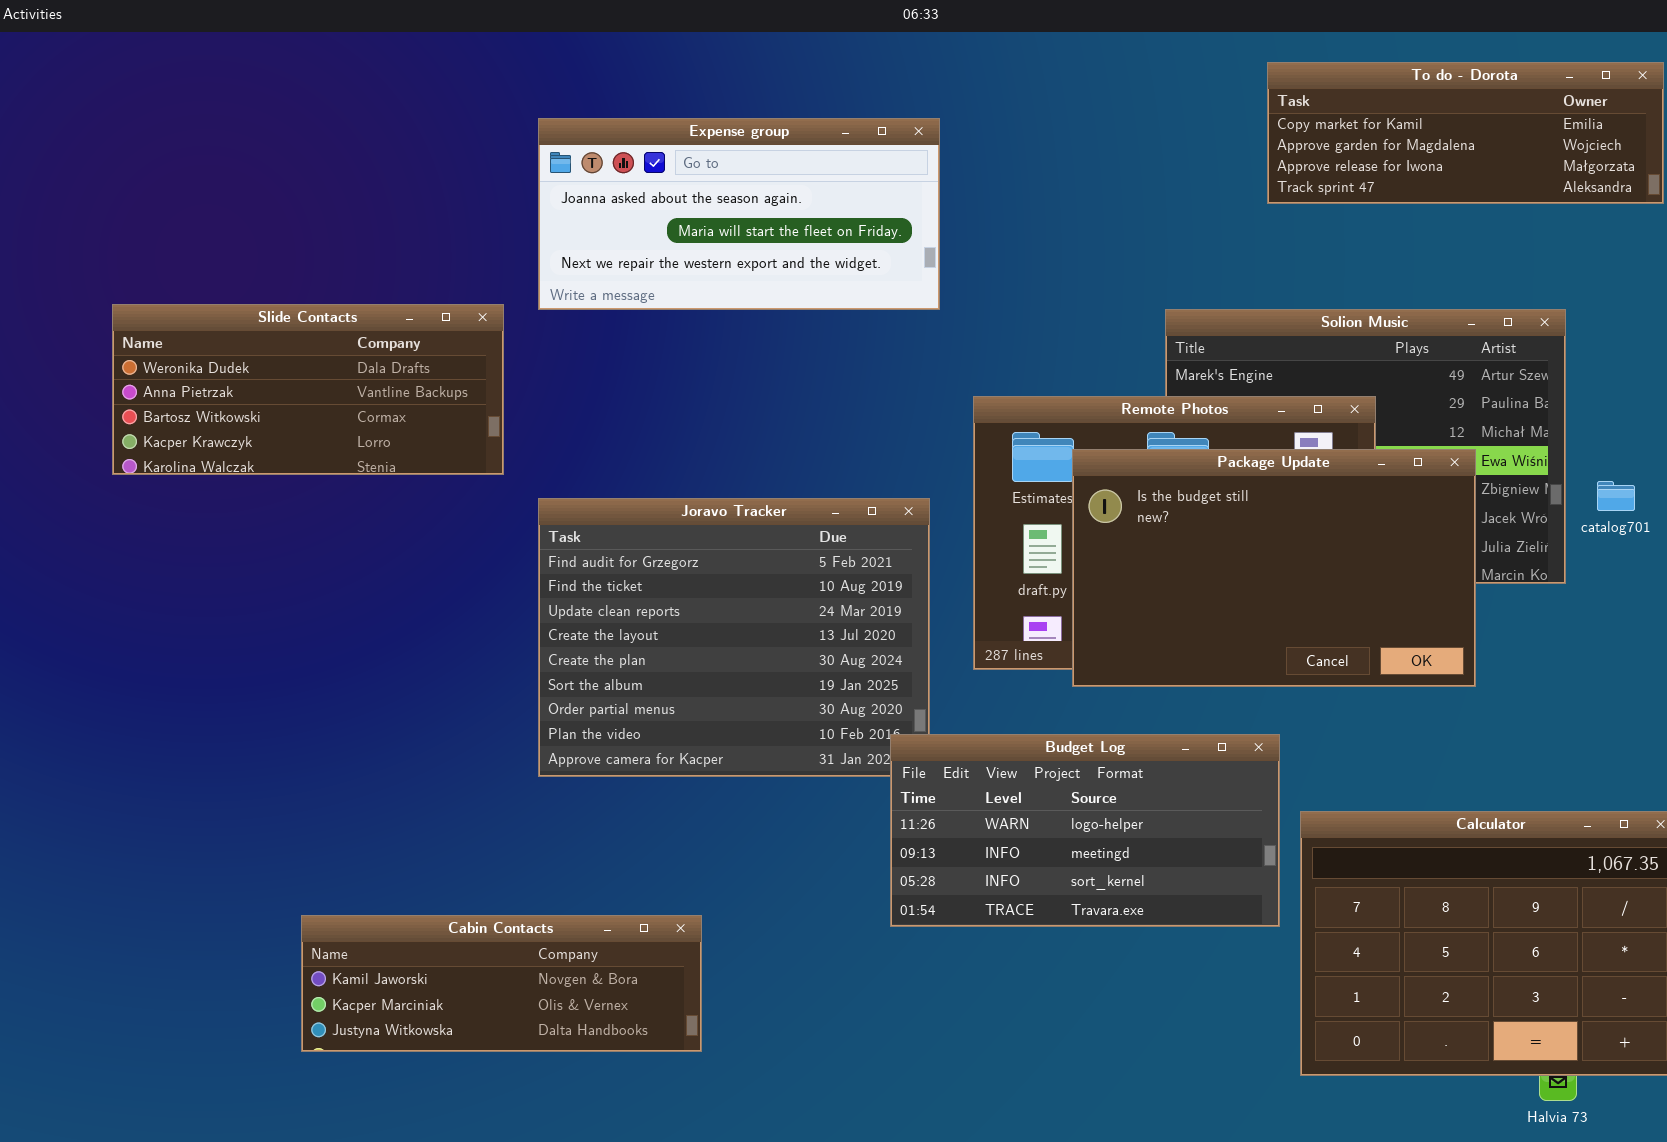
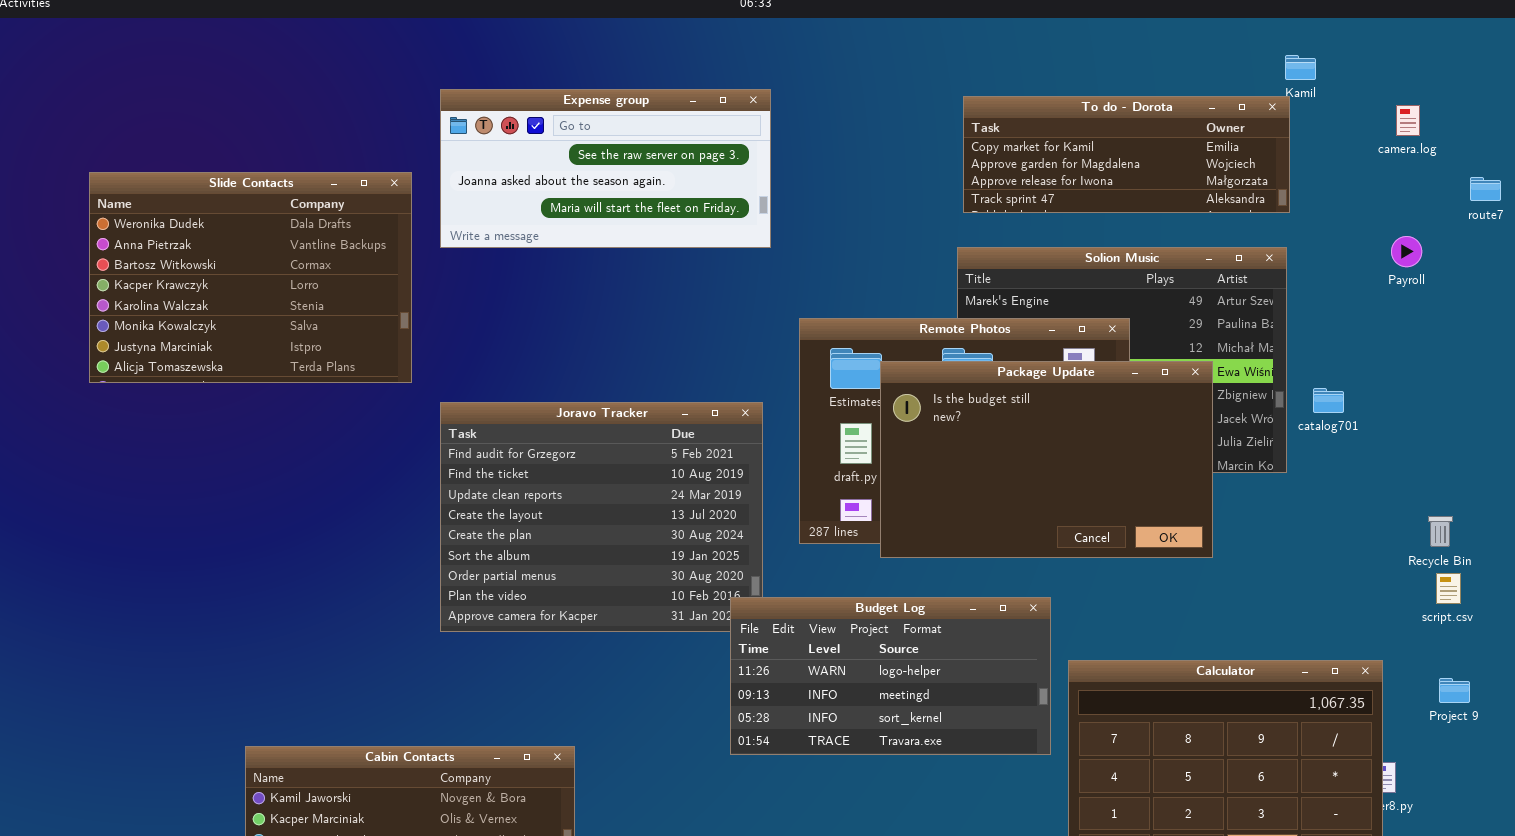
To do - Dorota: [1267,62,1664,204] -> [963,96,1290,213], moved
Expense group: [538,118,940,310] -> [440,89,771,248], scrolled up 1 row
Slide Contacts: [112,304,504,475] -> [89,172,412,383], resized

